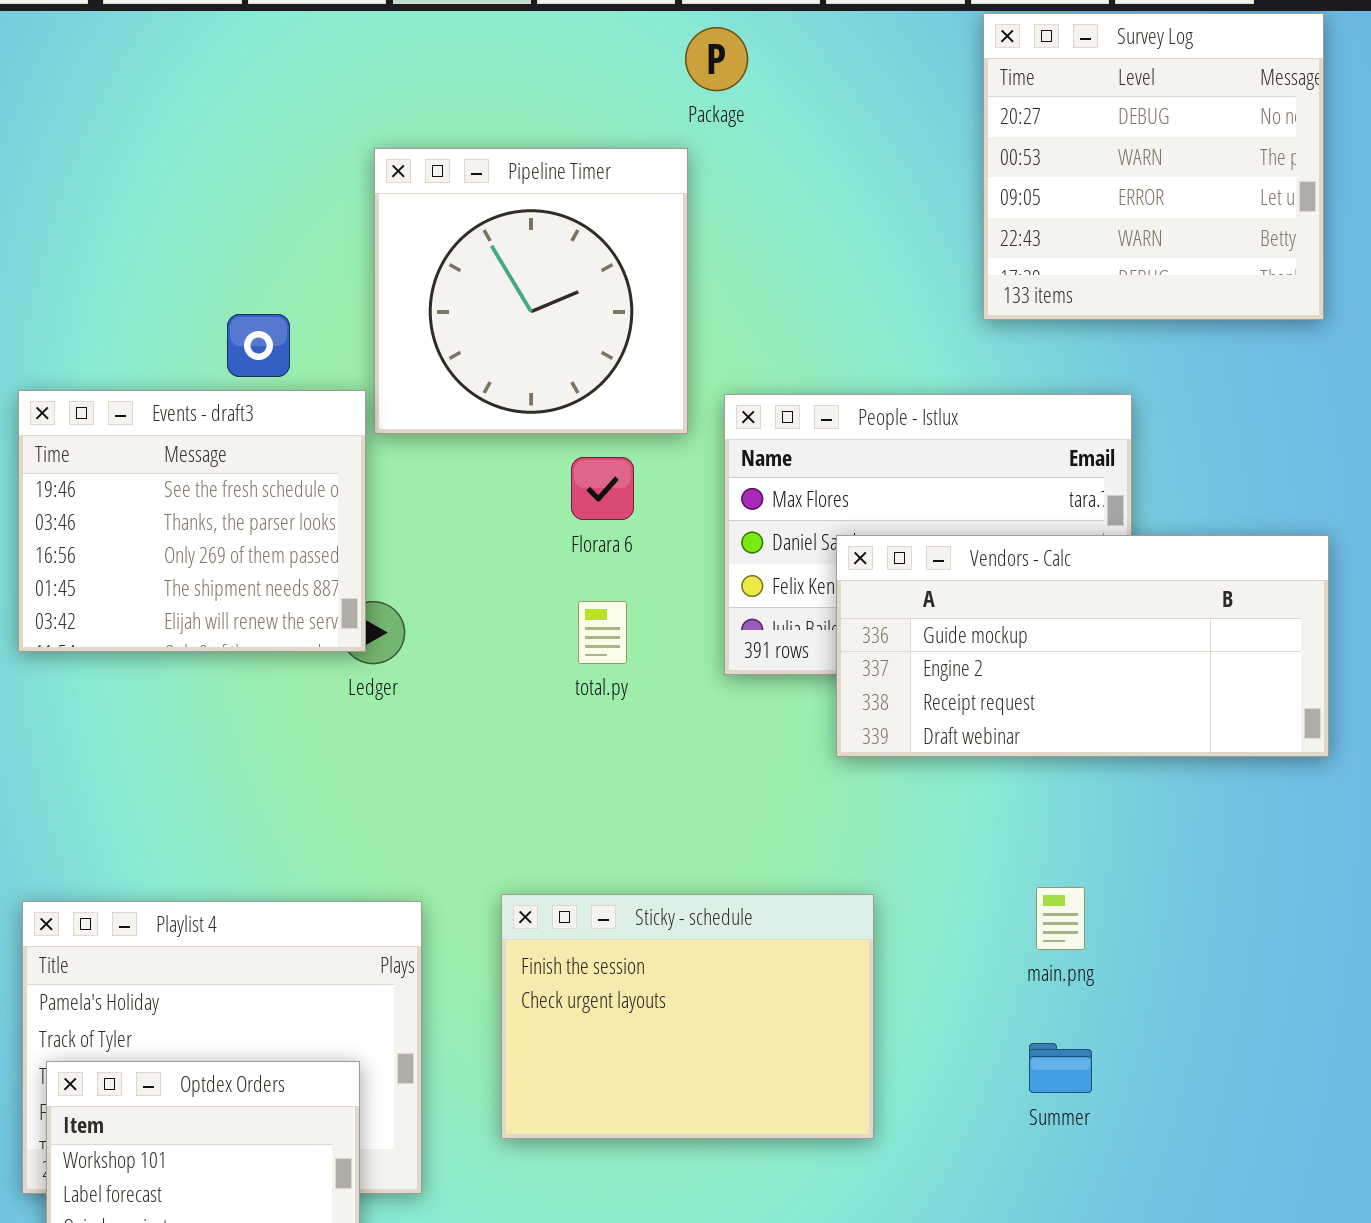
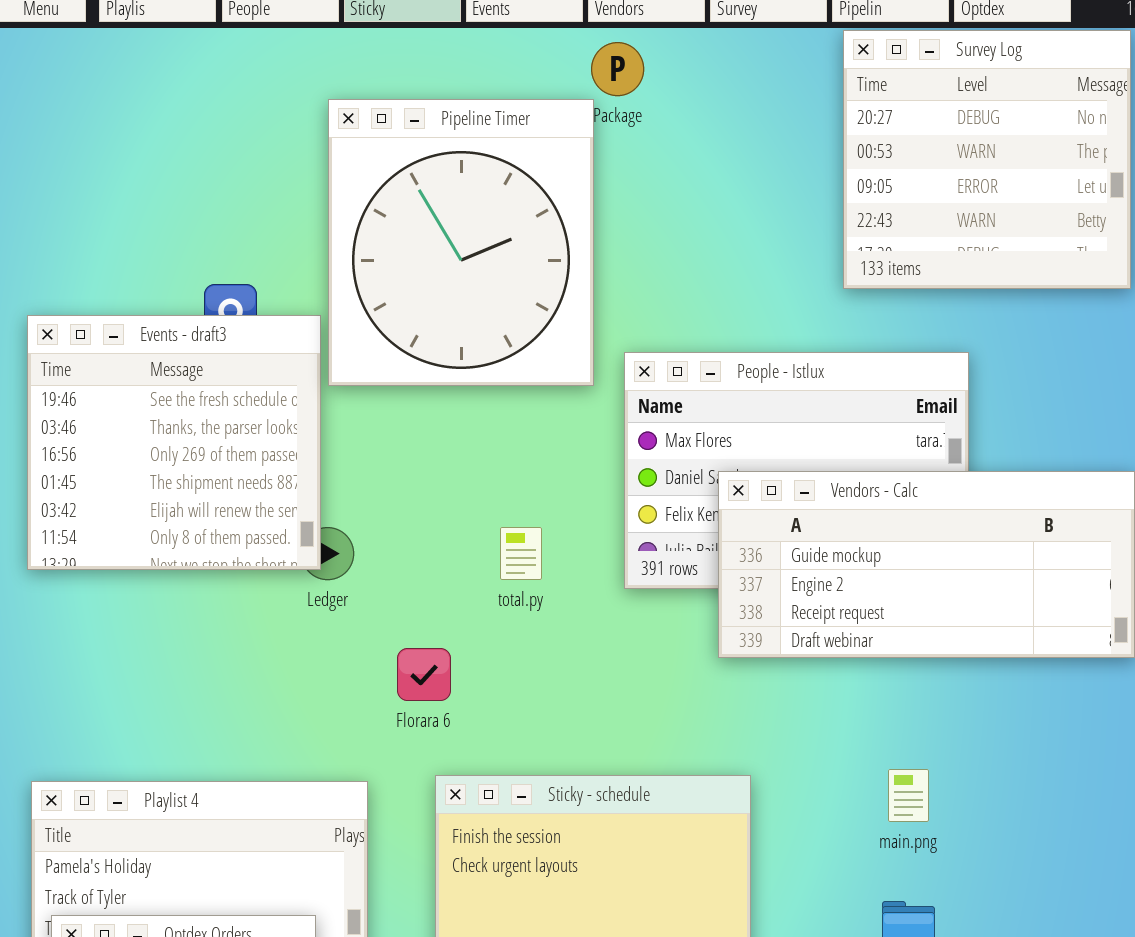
Pipeline Timer: [374,148,688,434] -> [328,99,594,386], resized
Events - draft3: [18,390,366,652] -> [27,315,321,570], resized
Florara 6: [571,457,634,520] -> [397,648,451,701], moved

